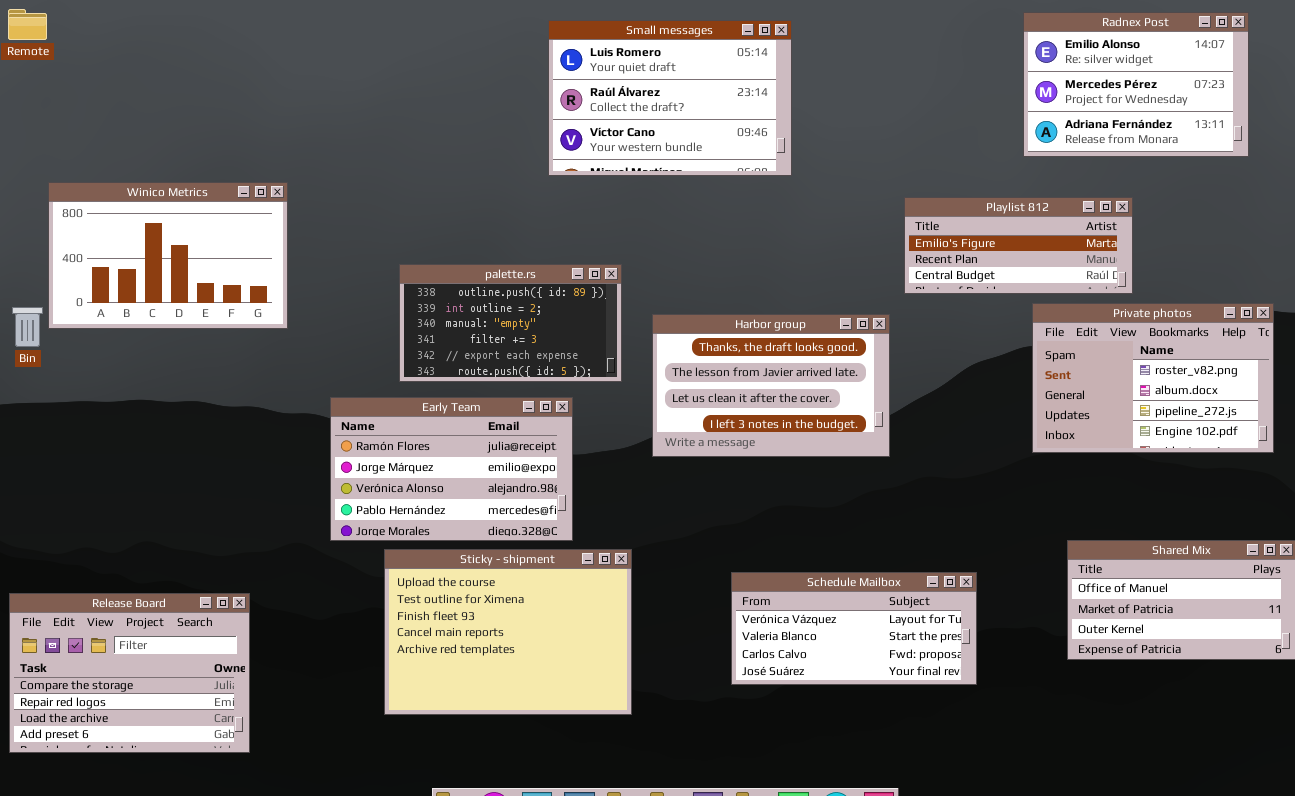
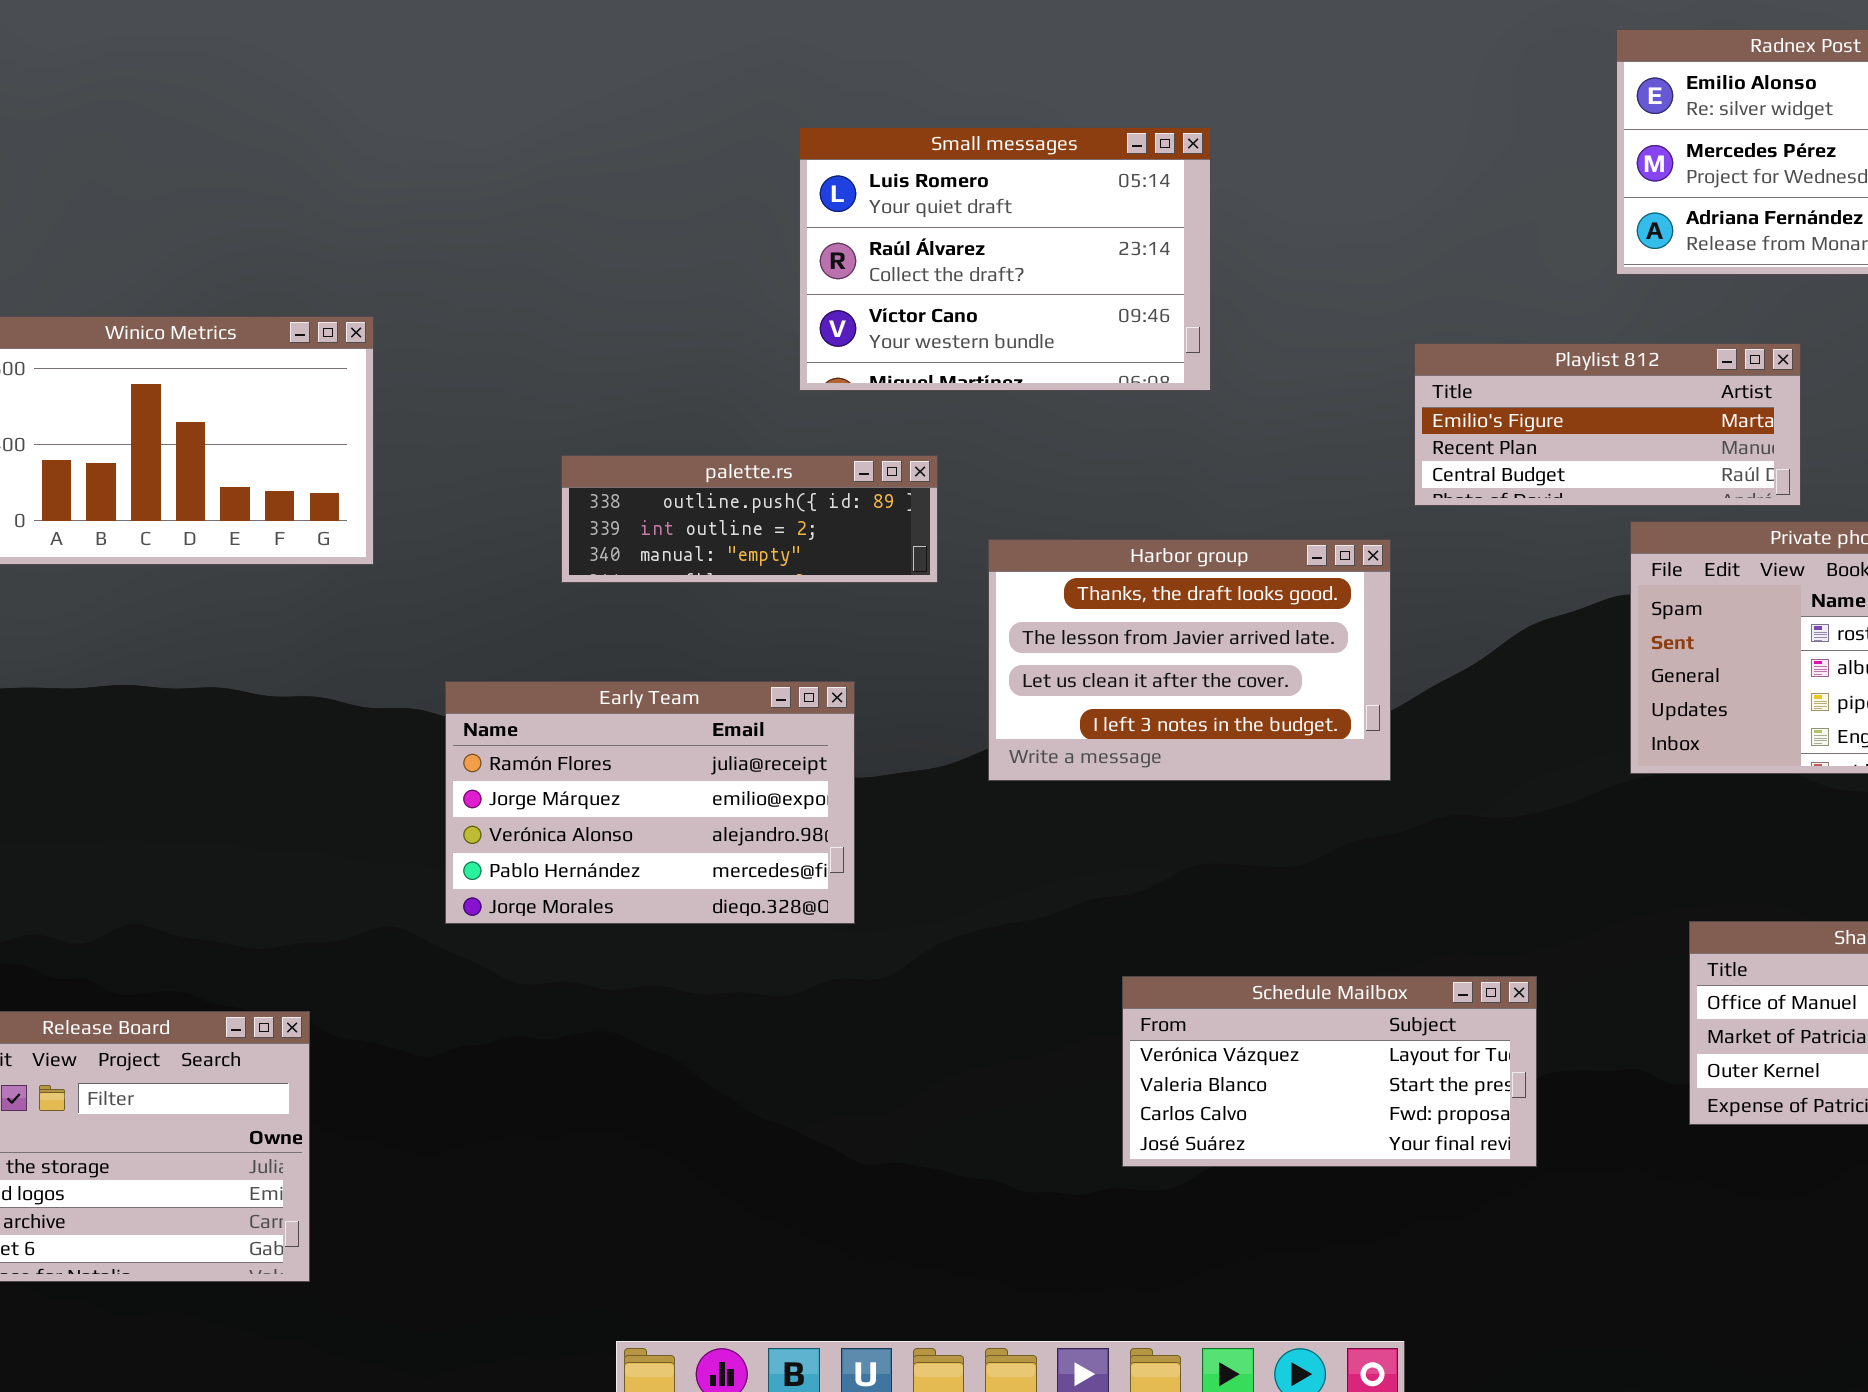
Small messages: [548,20,792,176] -> [799,127,1211,391], moved
palette.rs: [399,264,622,382] -> [561,455,938,583], resized
Sticky - shipment: [384,549,632,715] -> none, closed

